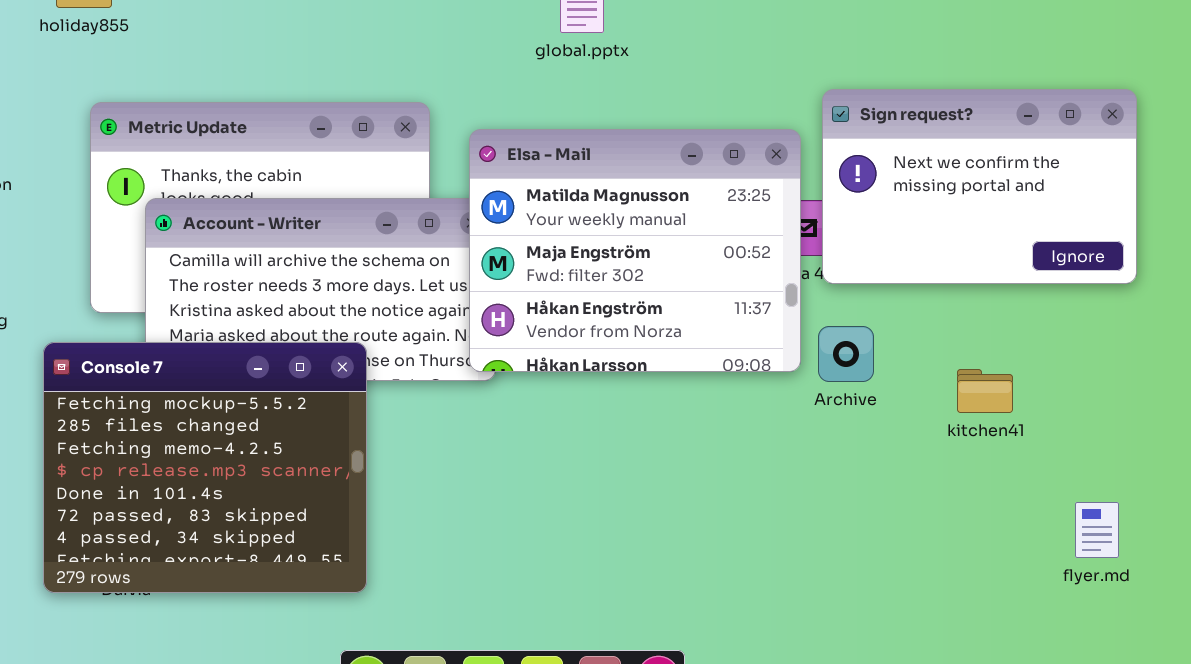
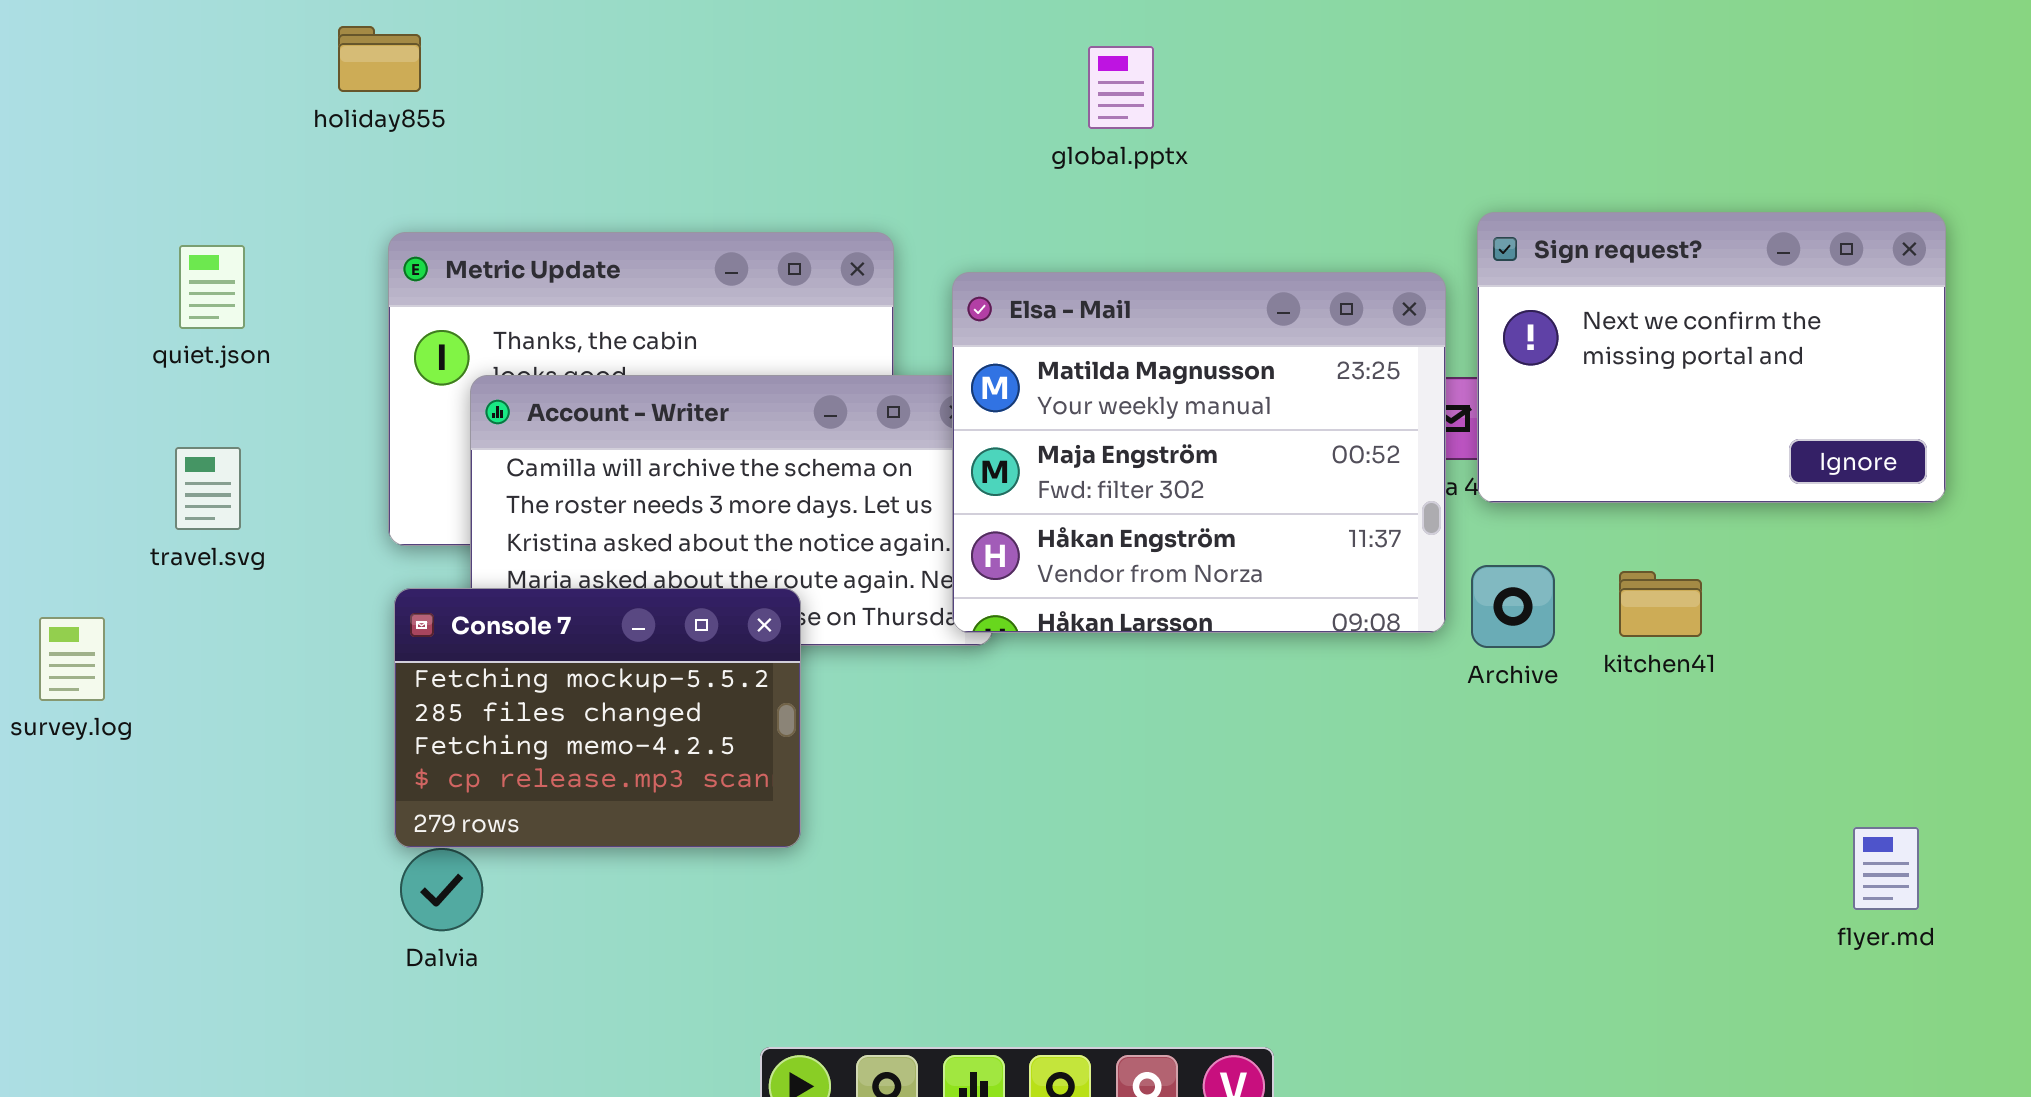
Console 7: [43,342,367,593] -> [394,588,801,848], resized
kitchen41: [957,369,1013,413] -> [1619,571,1702,637], moved

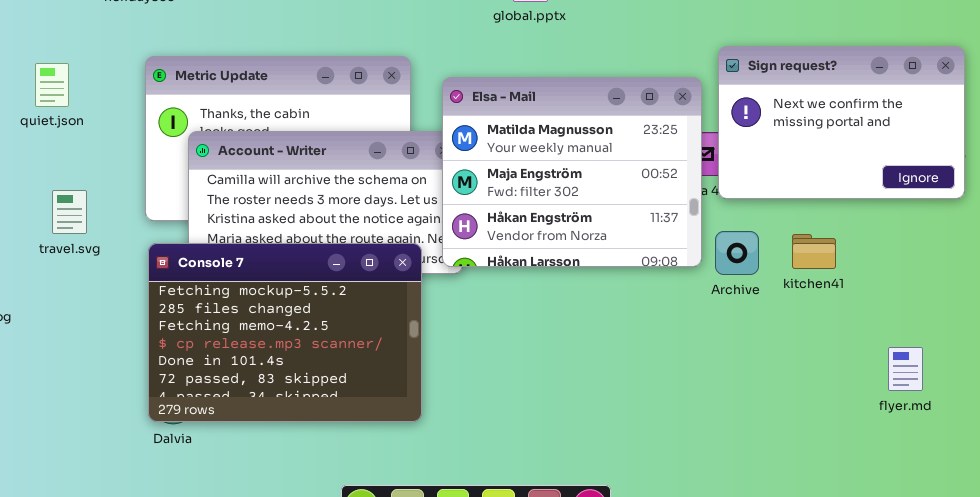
travel.svg: [175,447,241,530] -> [52,190,87,234], moved
Console 7: [394,588,801,848] -> [148,243,422,422], resized
flyer.md: [1853,827,1919,910] -> [888,347,923,391], moved

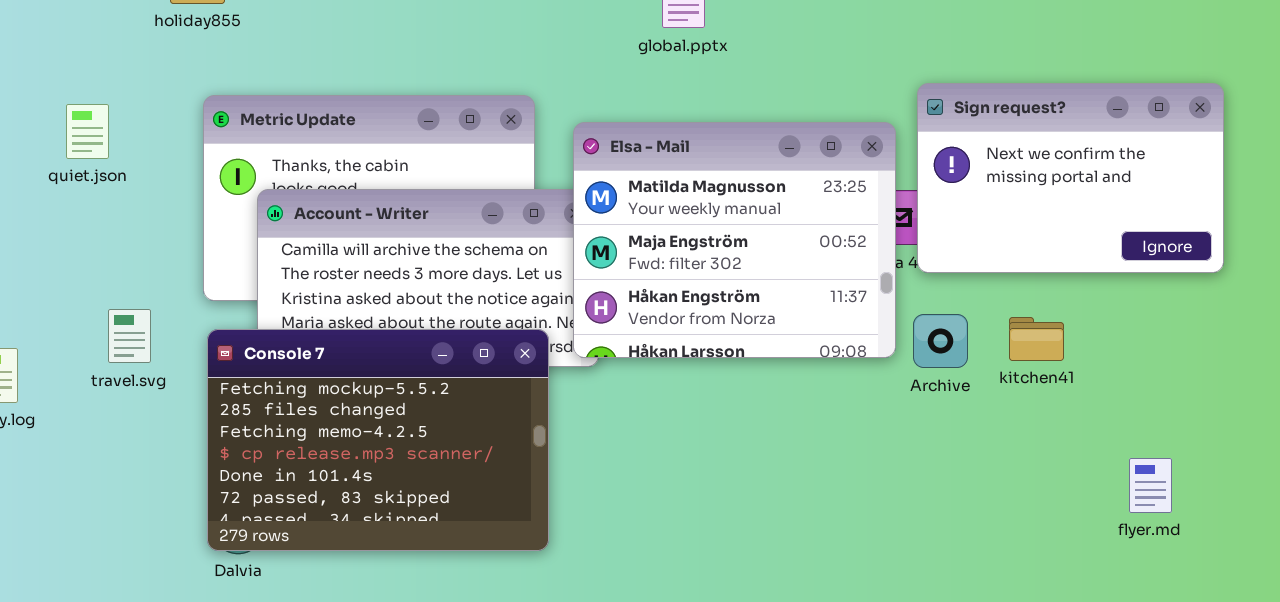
travel.svg: [52,190,87,234] -> [108,309,151,363], moved

